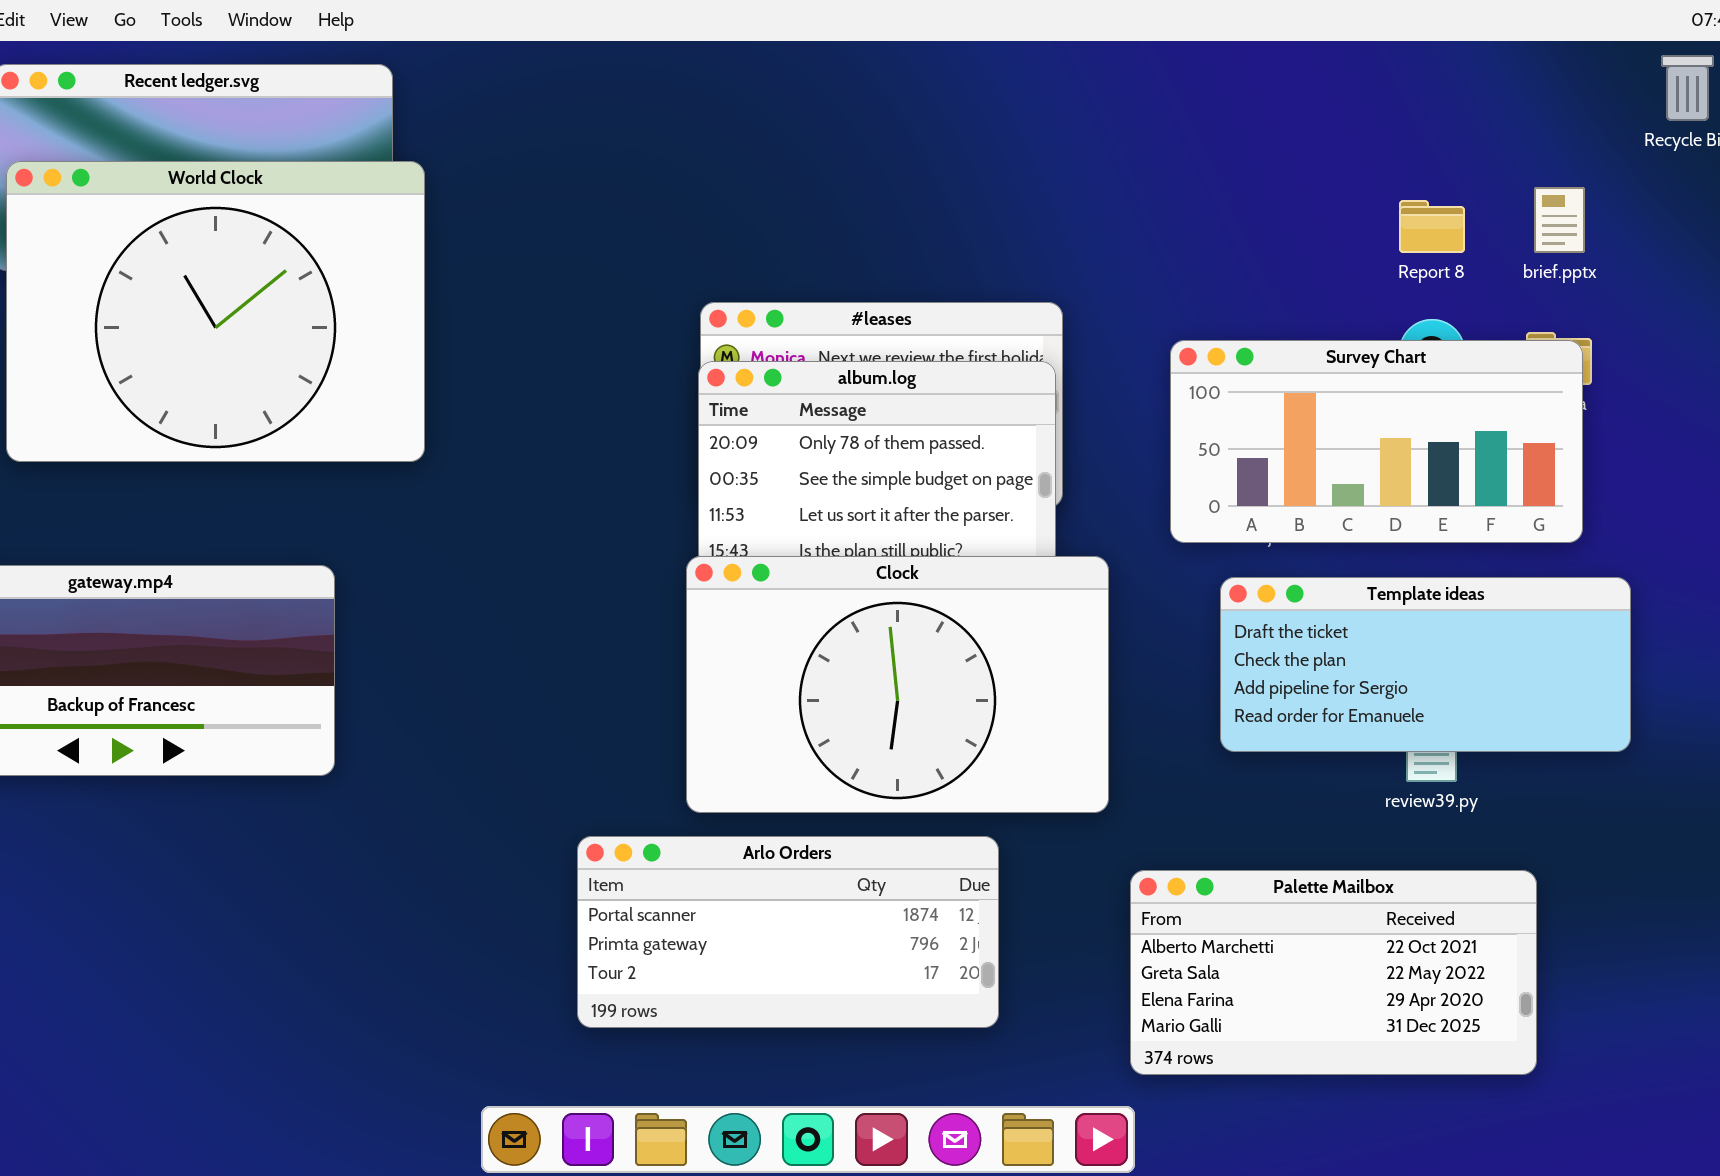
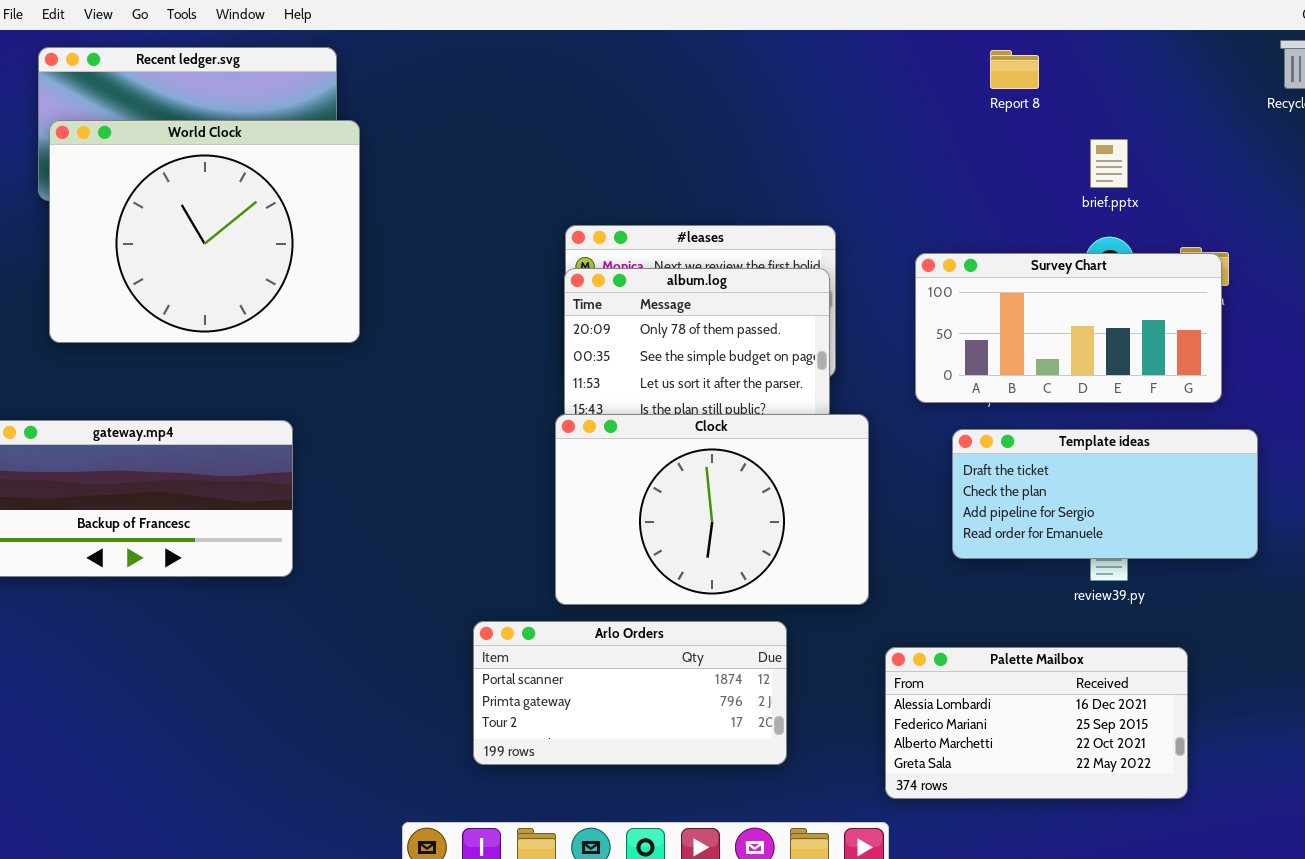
brief.pptx: [1534,187,1585,253] -> [1090,139,1128,188], moved
Report 8: [1399,200,1465,253] -> [990,50,1039,89], moved
Palette Mailbox: [1130,870,1537,1075] -> [885,647,1188,799], scrolled up 2 rows

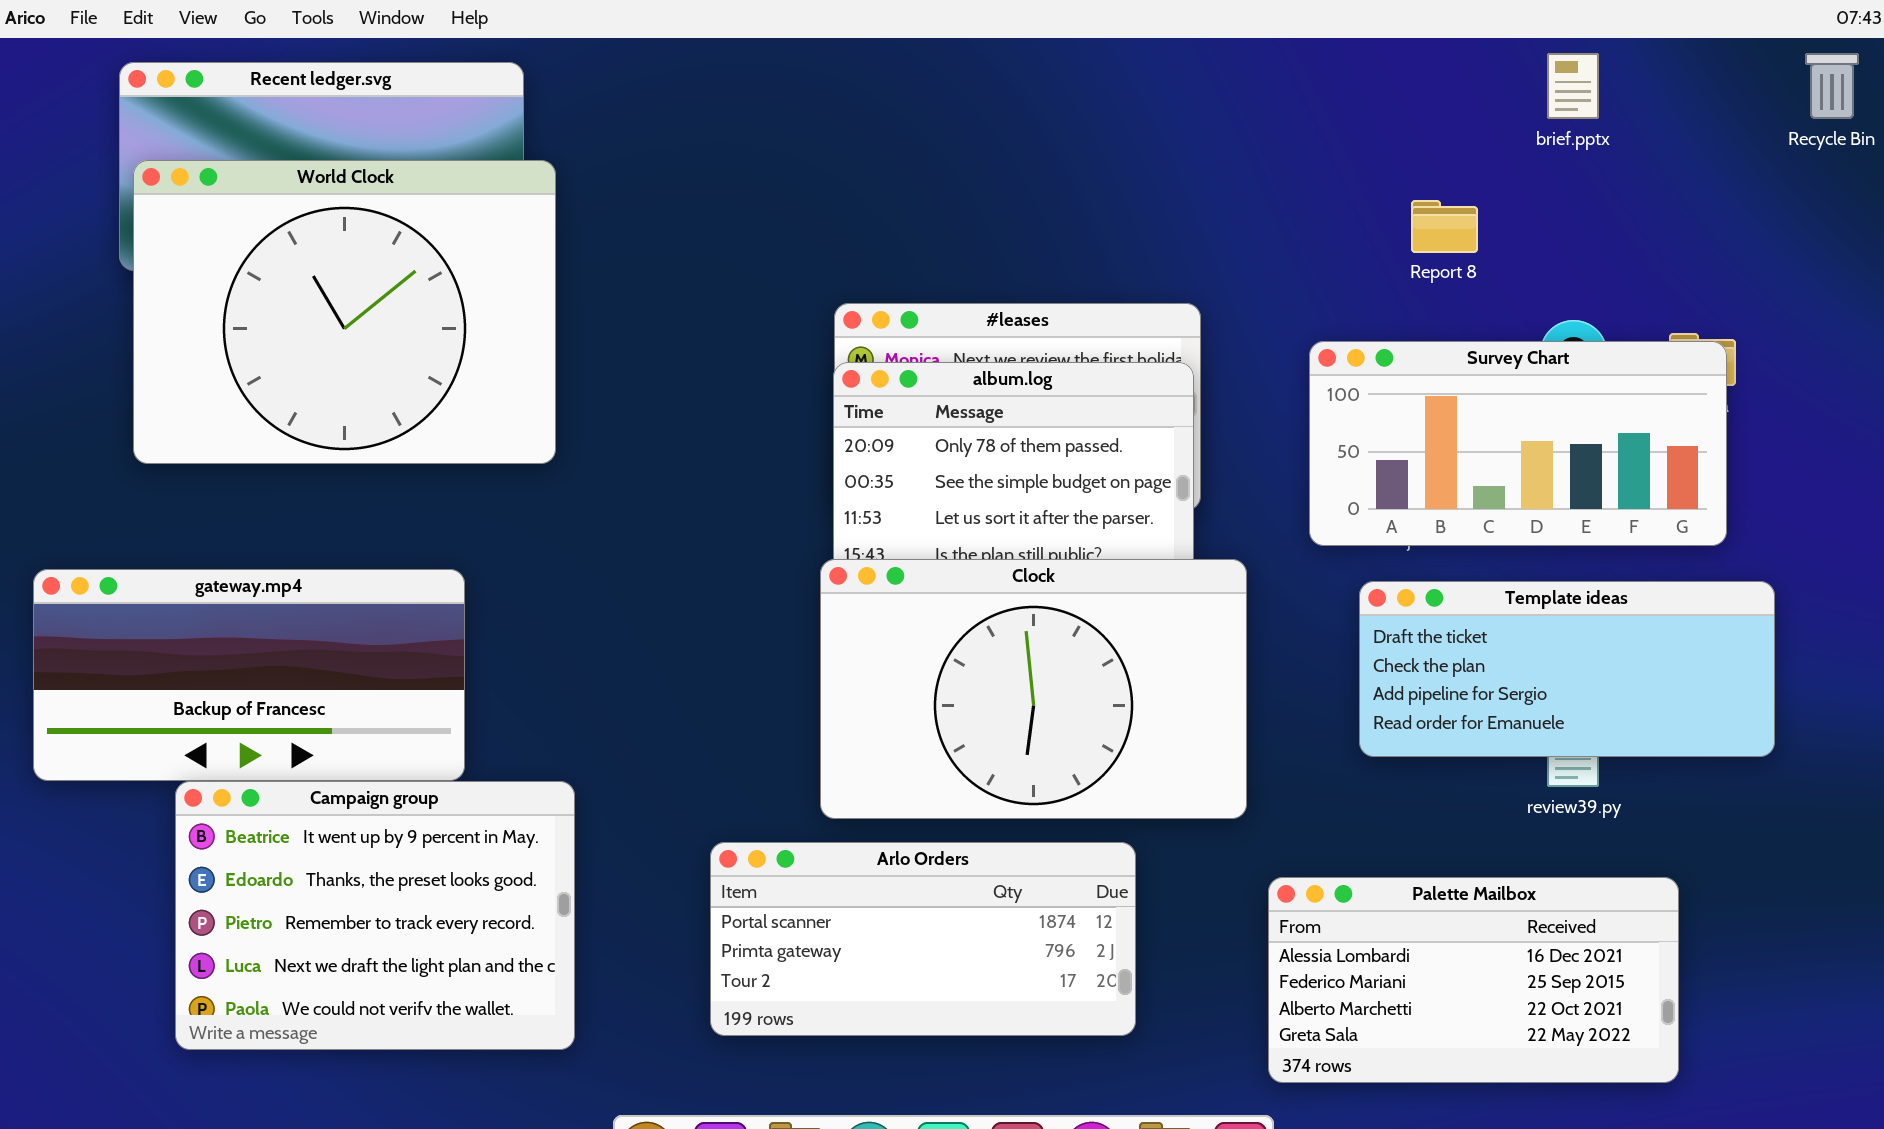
Report 8: [990,50,1039,89] -> [1411,200,1478,253], moved
brief.pptx: [1090,139,1128,188] -> [1547,53,1599,119], moved
Campaign group: none -> [175,781,575,1050], opened

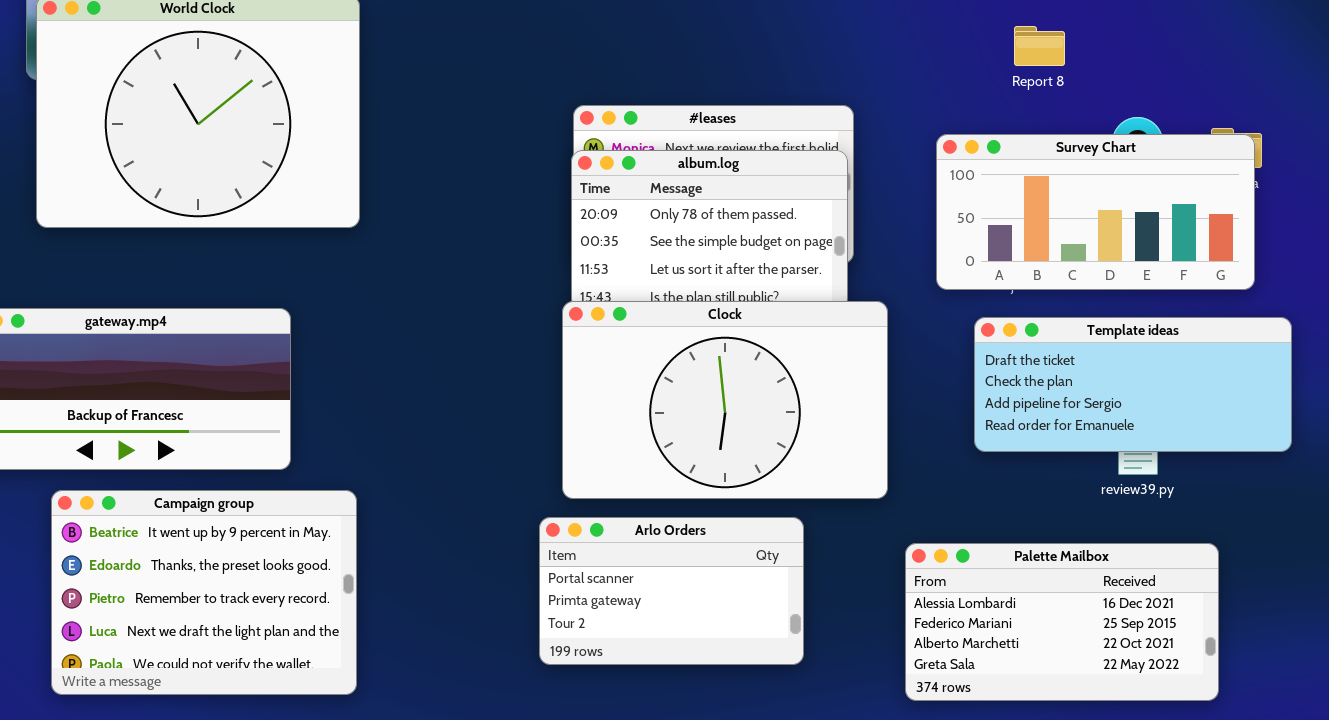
Campaign group: [175,781,575,1050] -> [51,490,357,695], moved
Arlo Orders: [710,842,1136,1036] -> [539,517,804,665], resized

